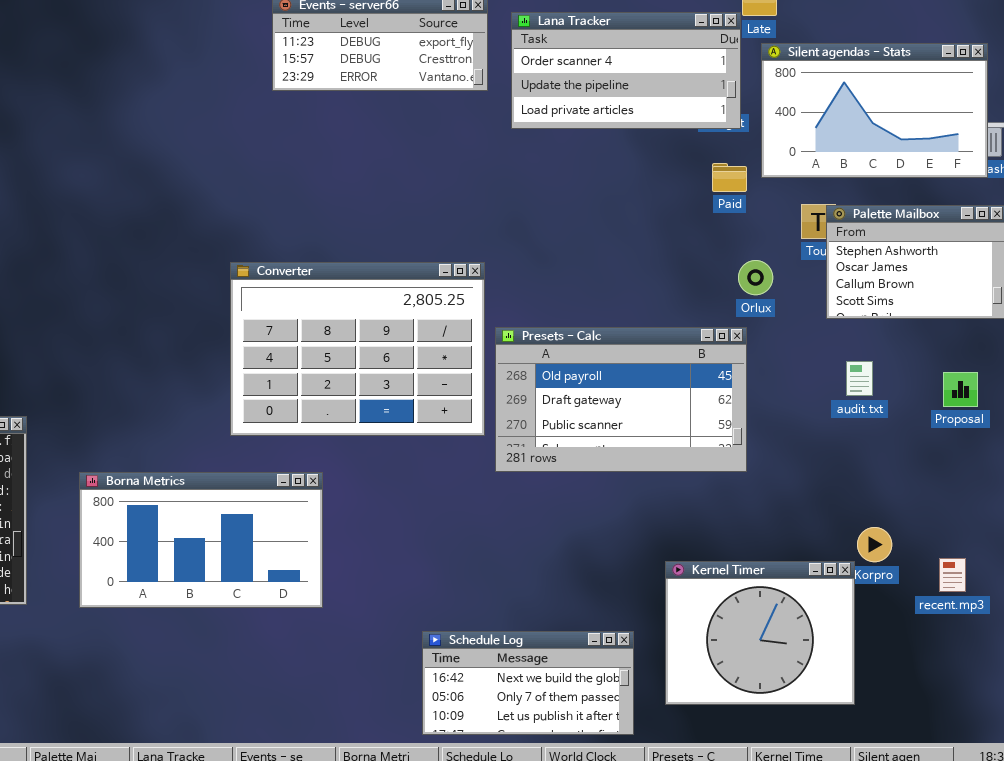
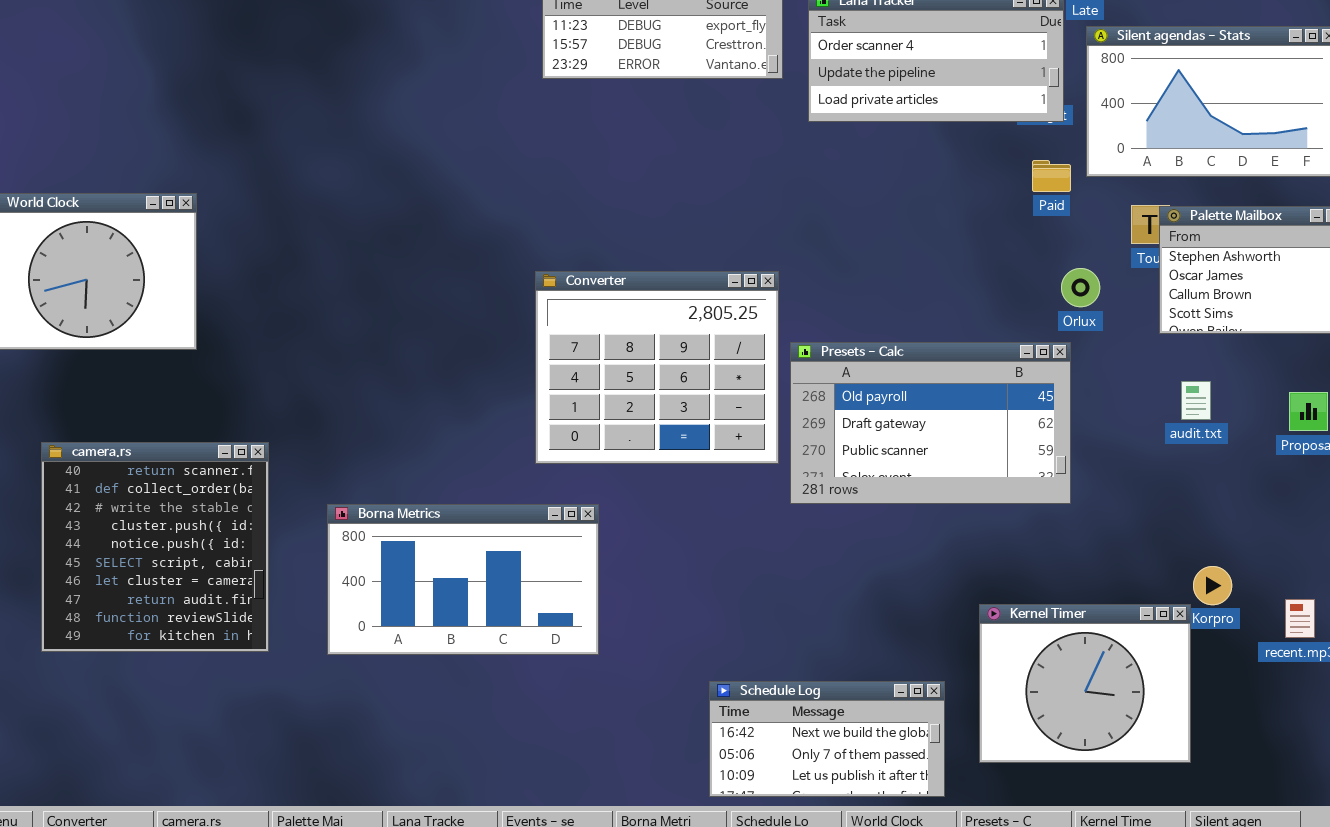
Converter: [230,262,485,436] -> [535,271,779,464], resized

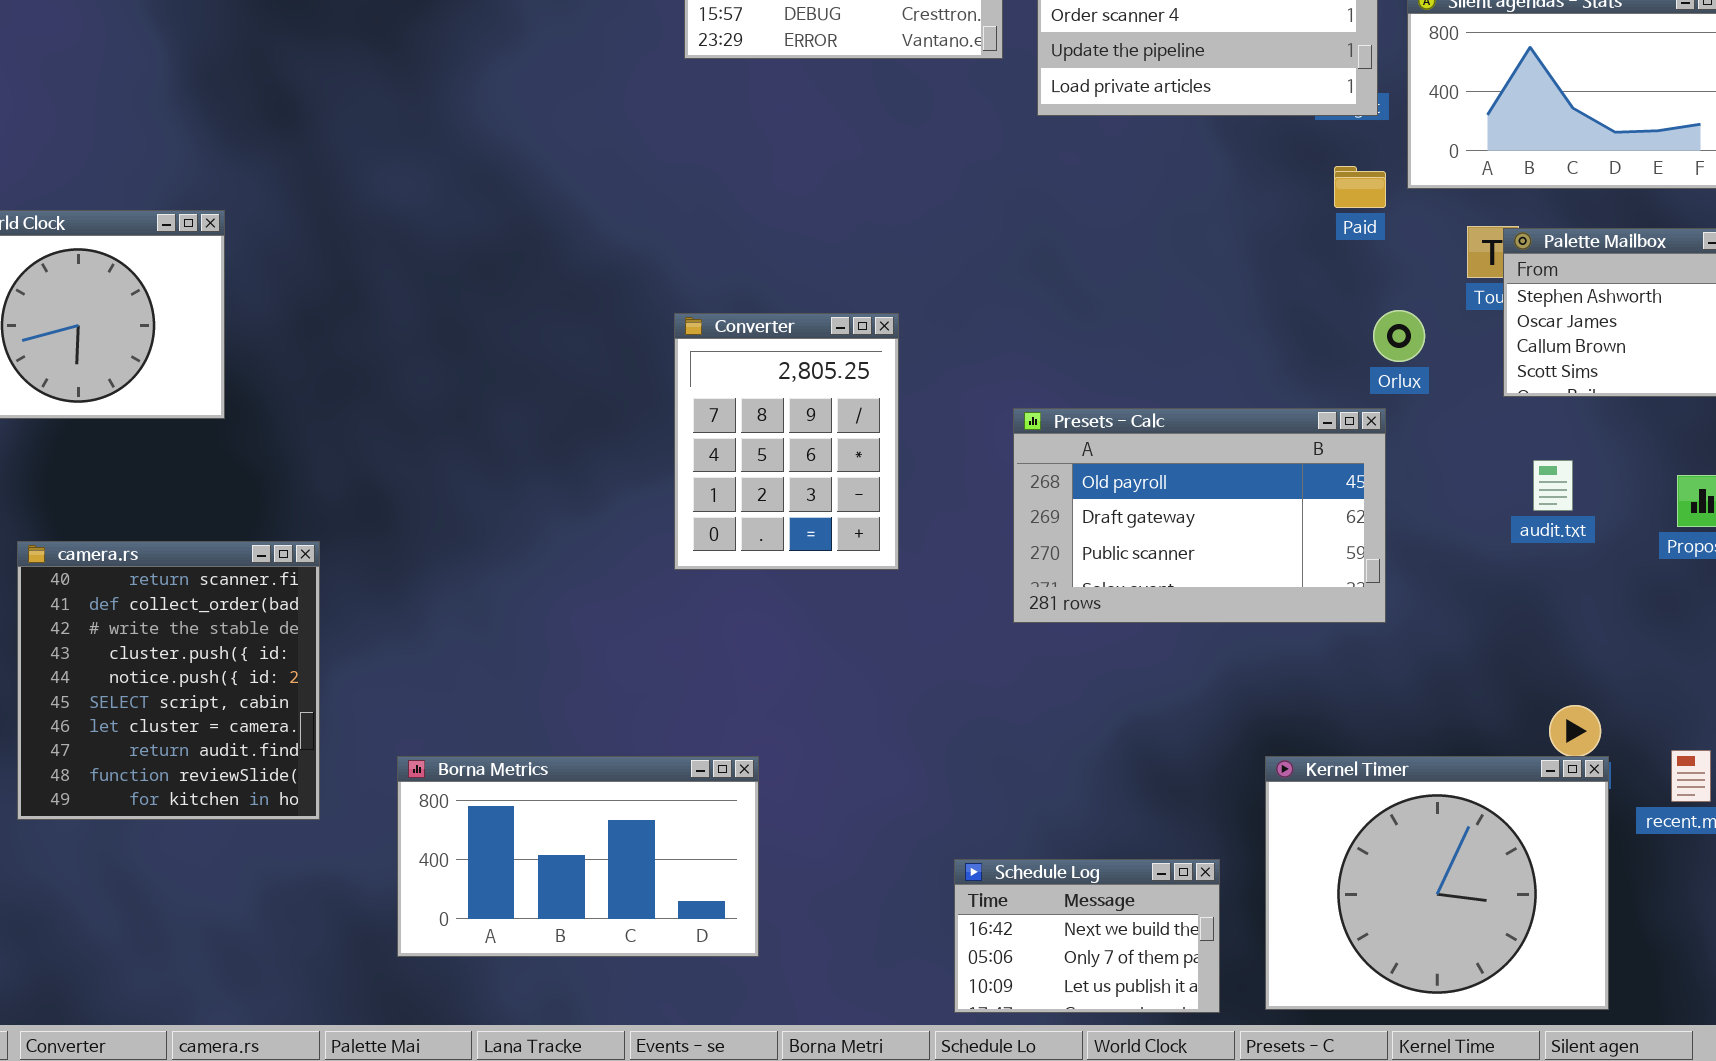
Converter: [535,271,779,464] -> [674,313,899,570], resized
Borna Metrics: [327,504,599,655] -> [397,756,759,957], moved
Kernel Timer: [979,604,1191,763] -> [1265,756,1609,1010], resized
Schedule Log: [709,681,945,797] -> [954,859,1220,1013], resized

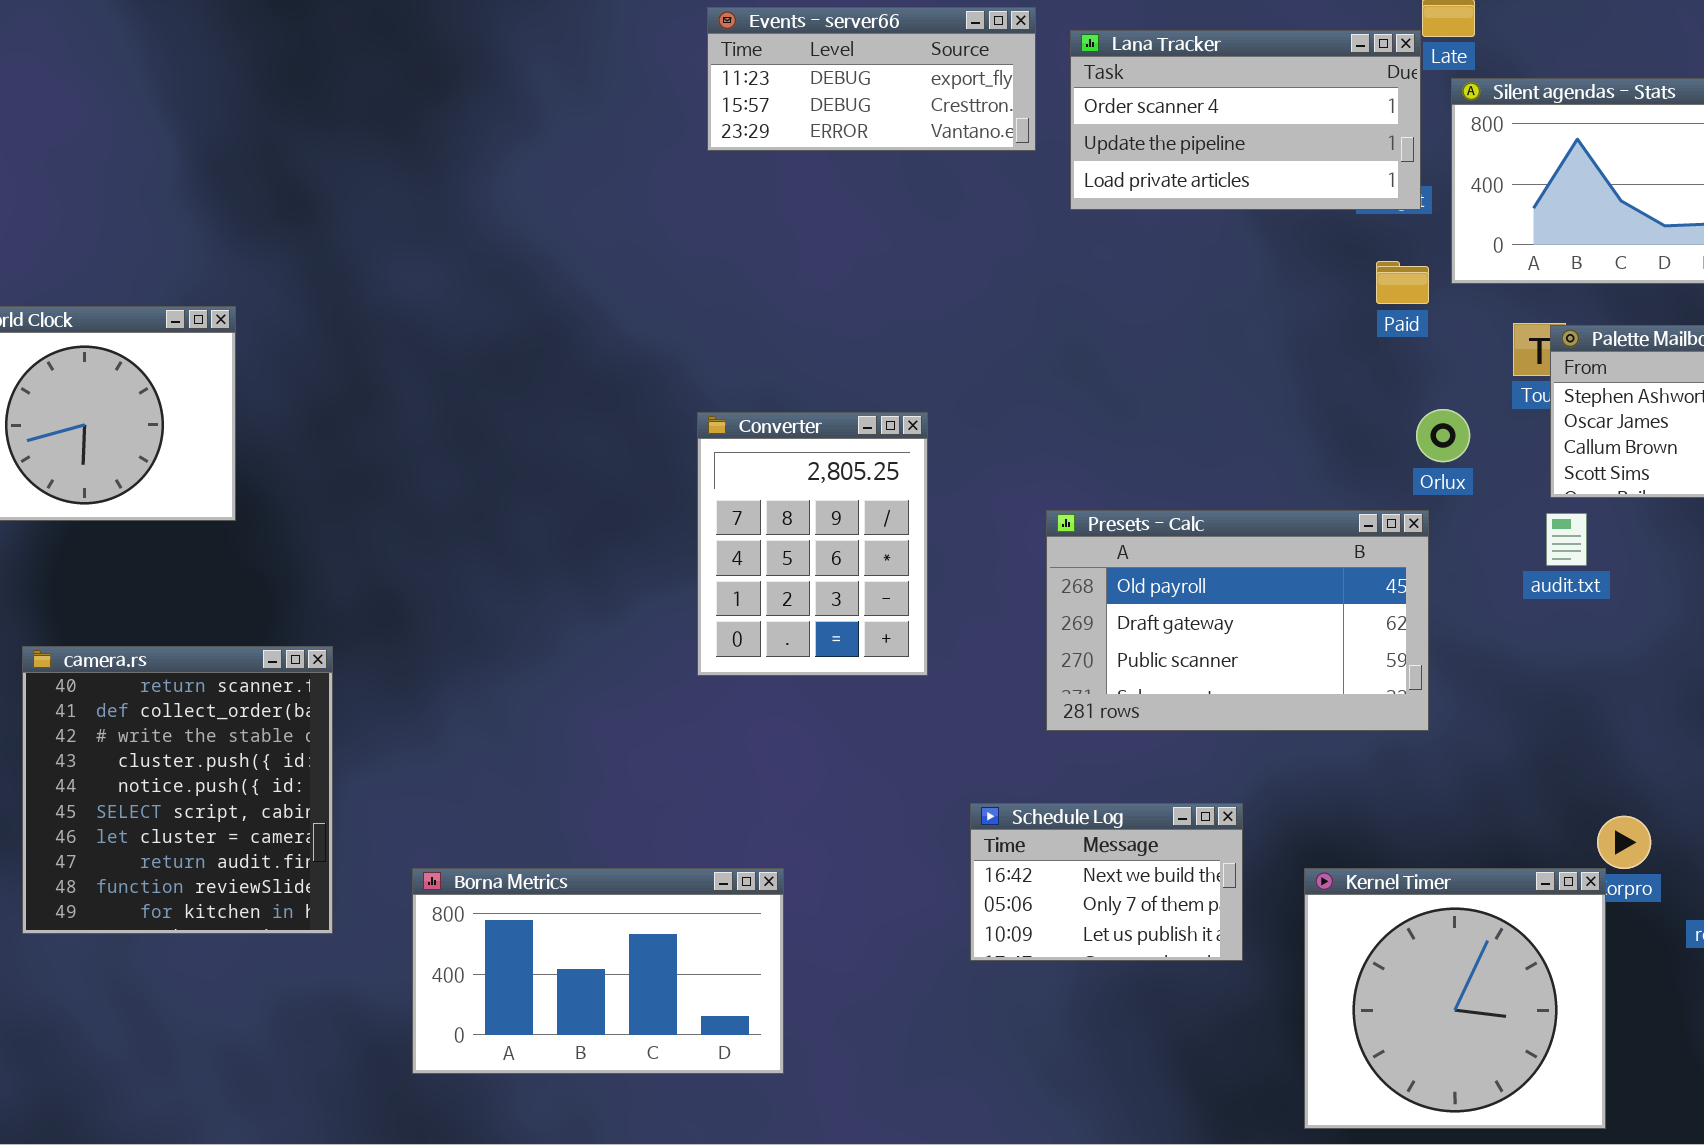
audit.txt: [1533,460,1573,511] -> [1546,513,1587,566], moved
Kernel Timer: [1265,756,1609,1010] -> [1304,868,1606,1129], resized
Schedule Log: [954,859,1220,1013] -> [970,803,1243,961], moved

